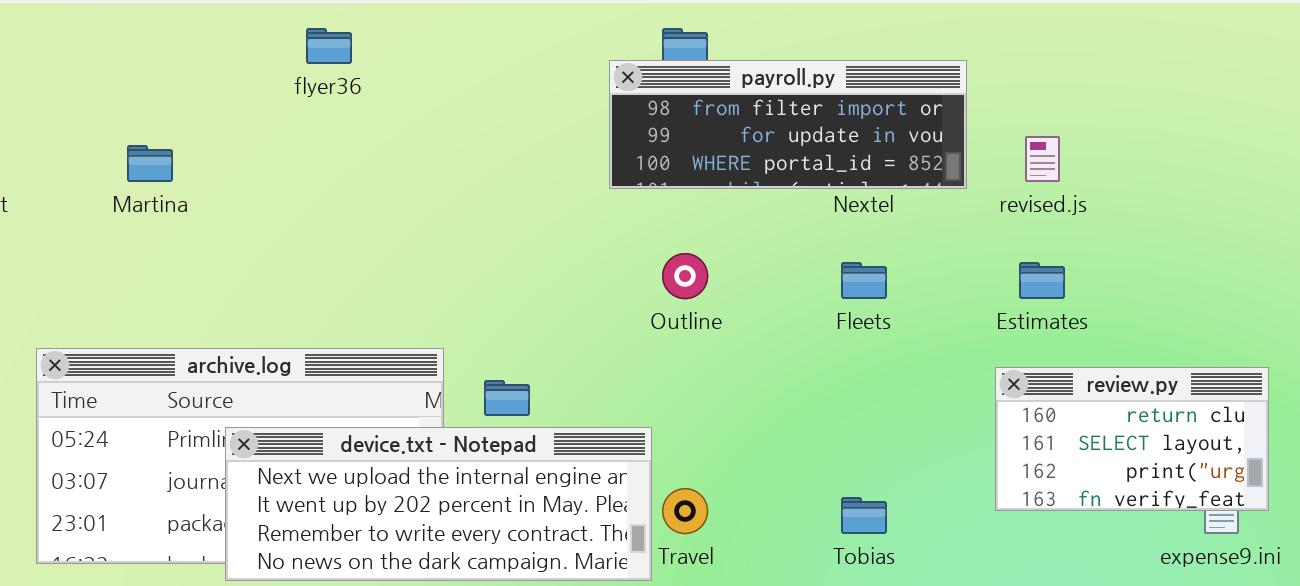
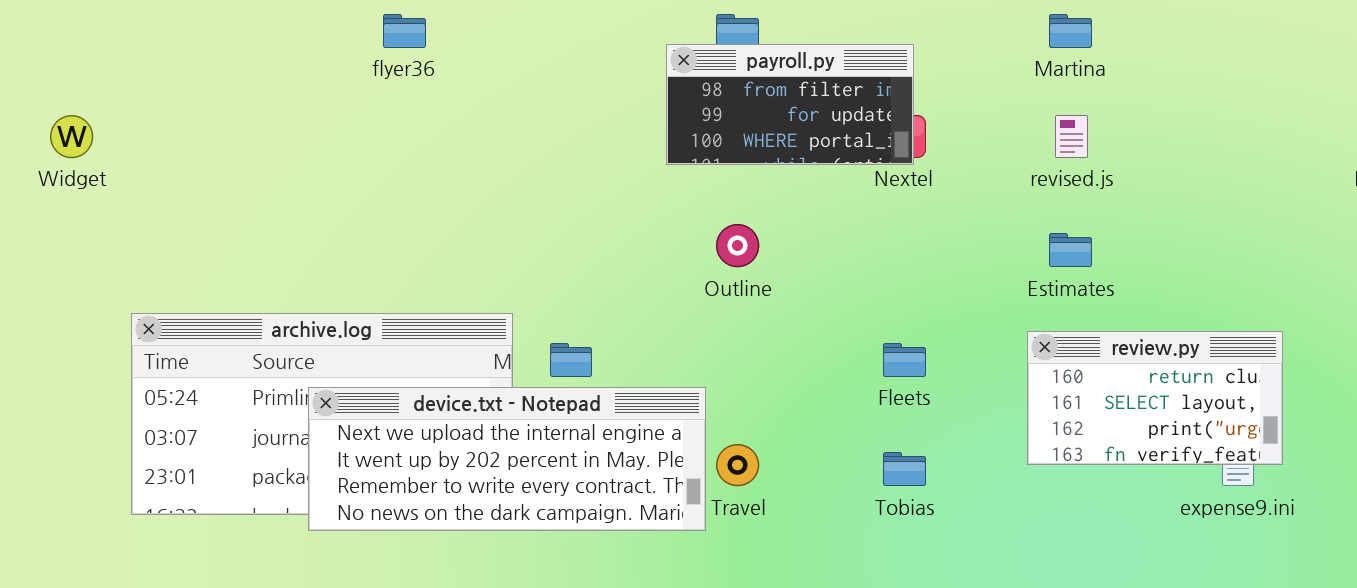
payroll.py: [609,60,967,189] -> [666,44,914,165], resized
Martina: [127,145,173,182] -> [1049,14,1092,48], moved
Fleets: [841,262,887,299] -> [883,343,926,377], moved

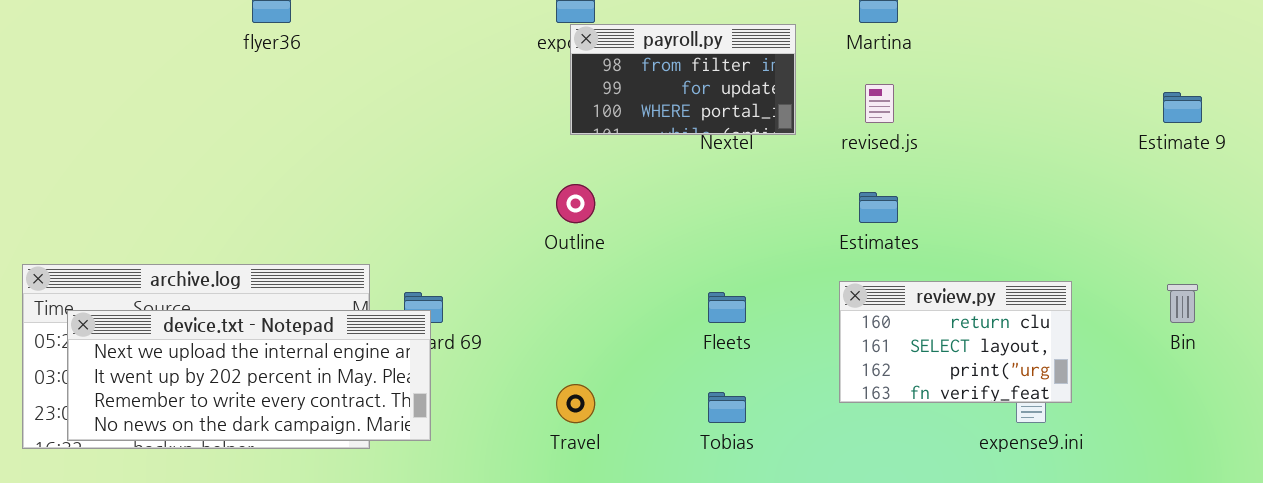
payroll.py: [666,44,914,165] -> [570,24,796,135], moved
device.txt - Notepad: [308,387,706,531] -> [67,310,431,441], moved

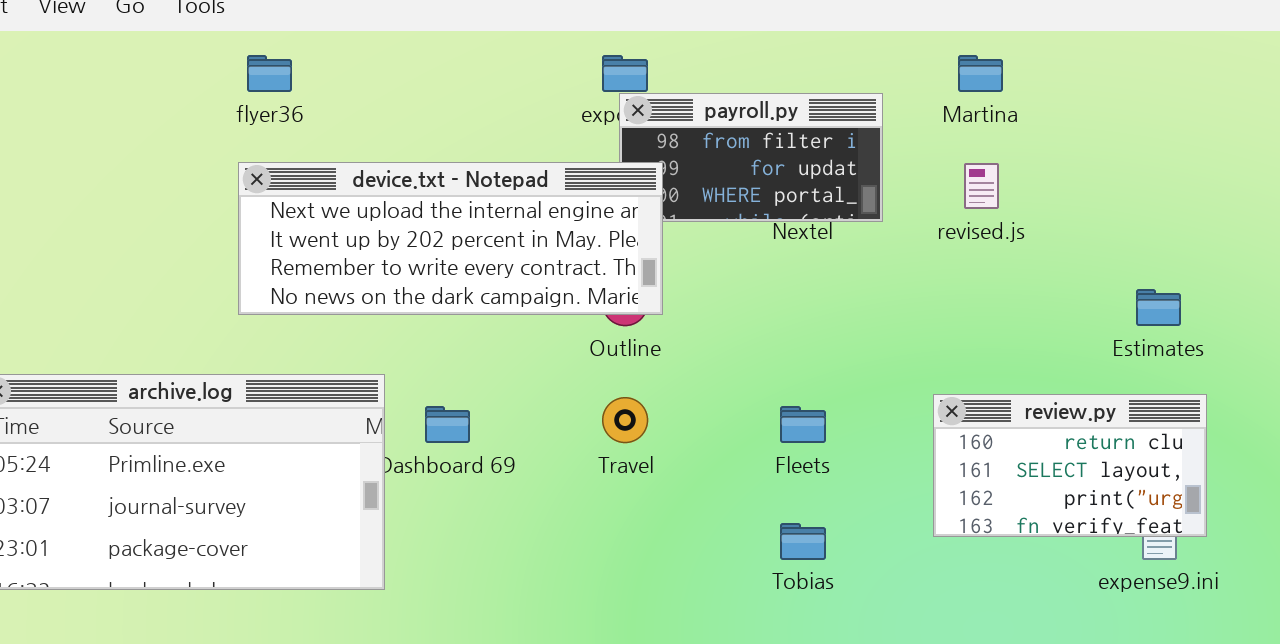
Estimates: [859,192,898,223] -> [1136,289,1181,326], moved
device.txt - Notepad: [67,310,431,441] -> [238,162,663,315], moved
Travel: [556,384,595,423] -> [602,397,648,443], moved

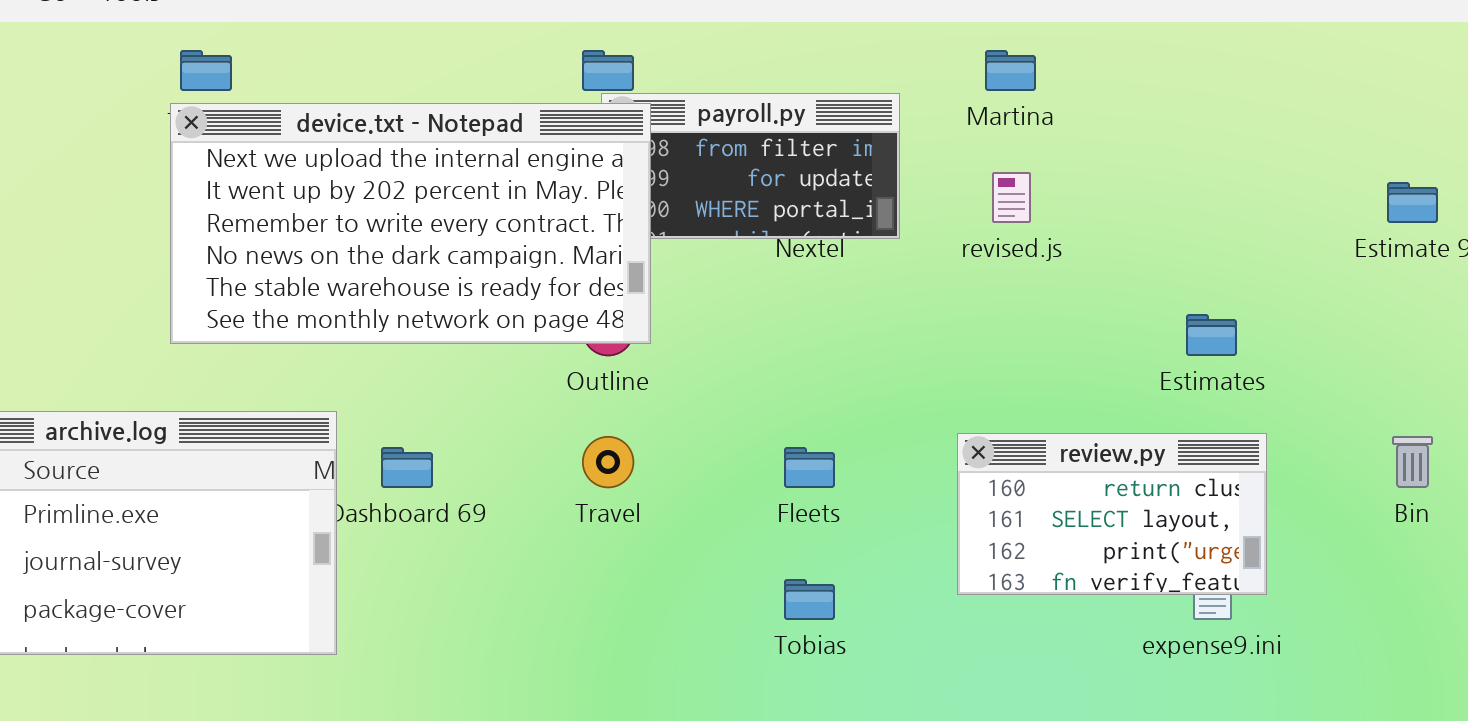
device.txt - Notepad: [238,162,663,315] -> [170,103,651,344], resized

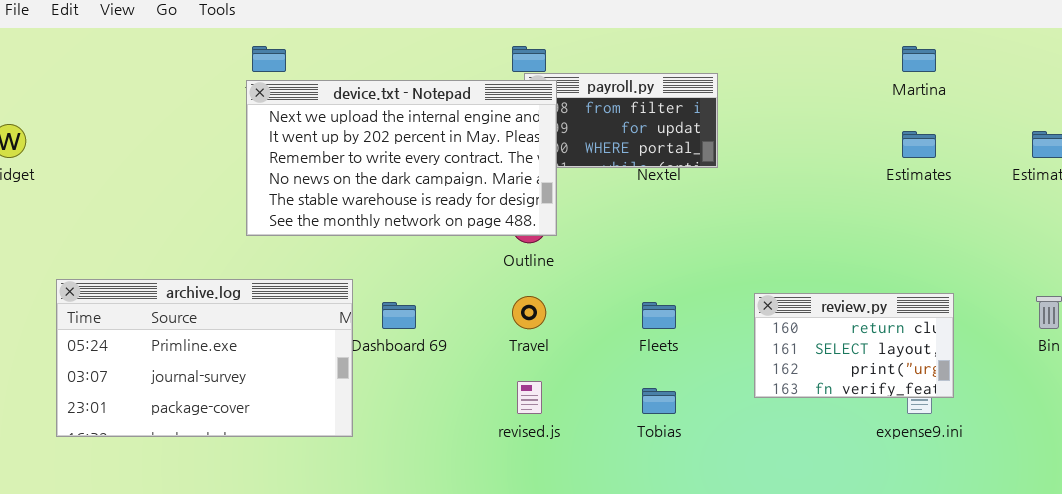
Martina: [985,50,1036,91] -> [902,46,936,72], moved
revised.js: [992,172,1031,223] -> [517,381,542,414], moved
Estimates: [1186,314,1237,356] -> [902,131,936,158], moved

